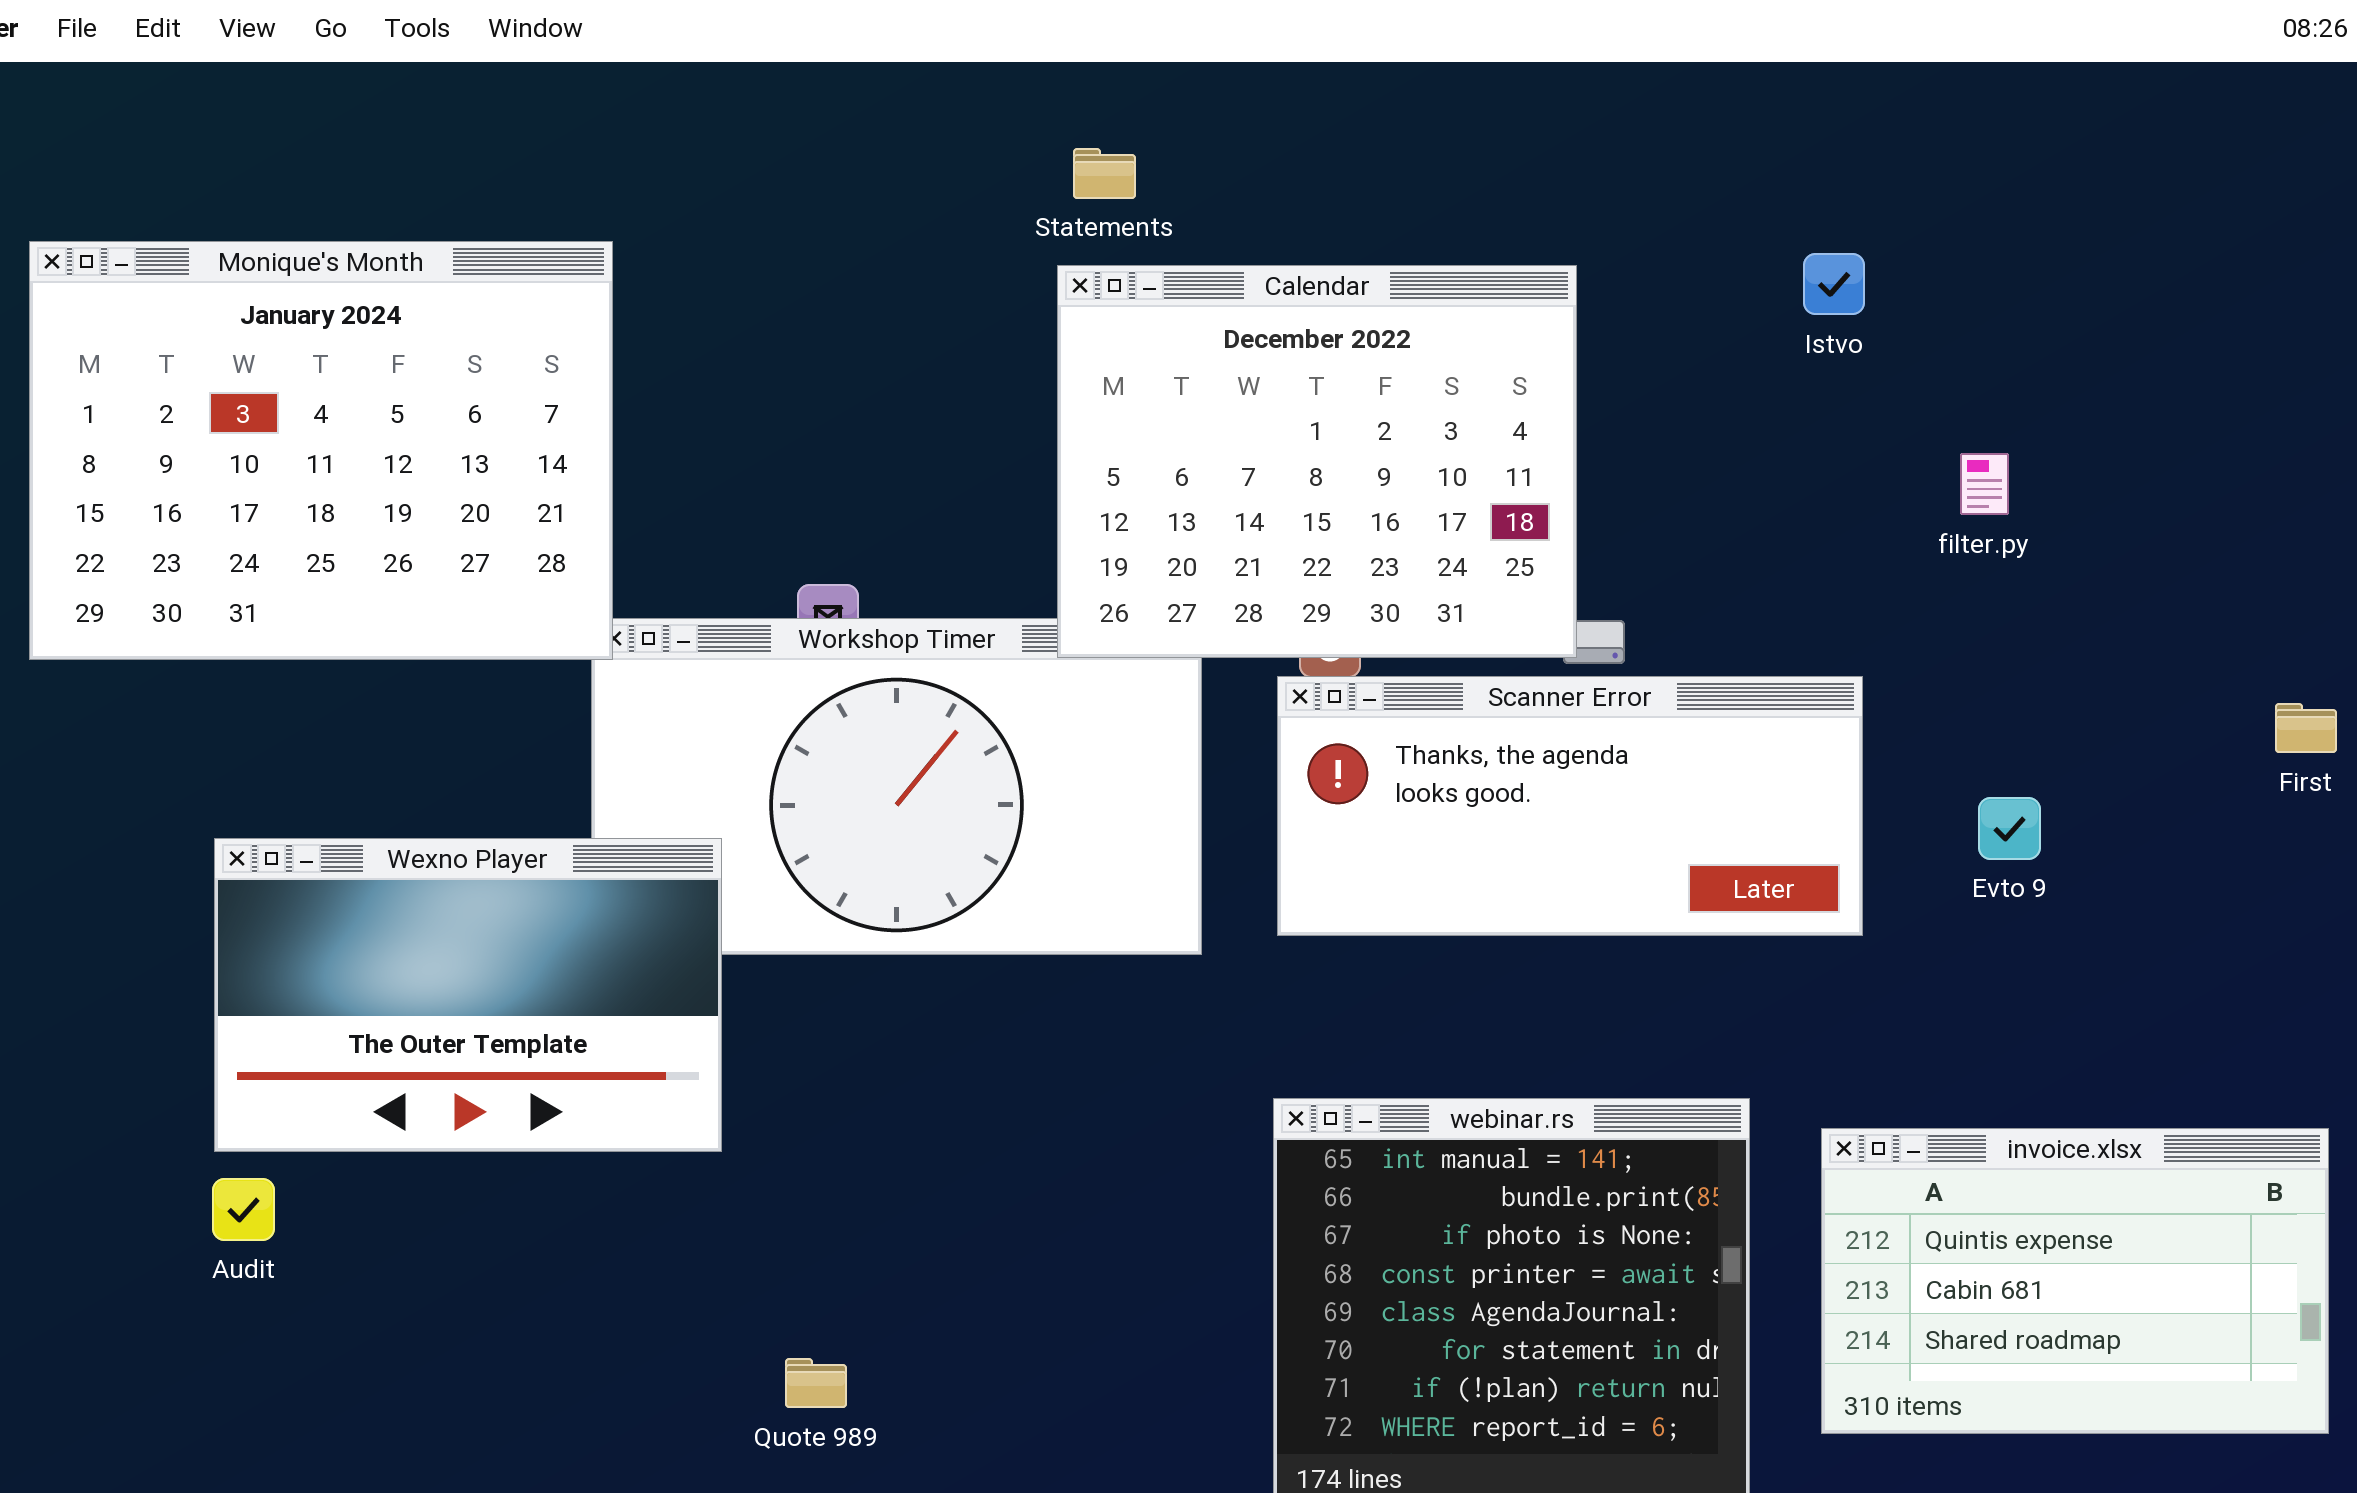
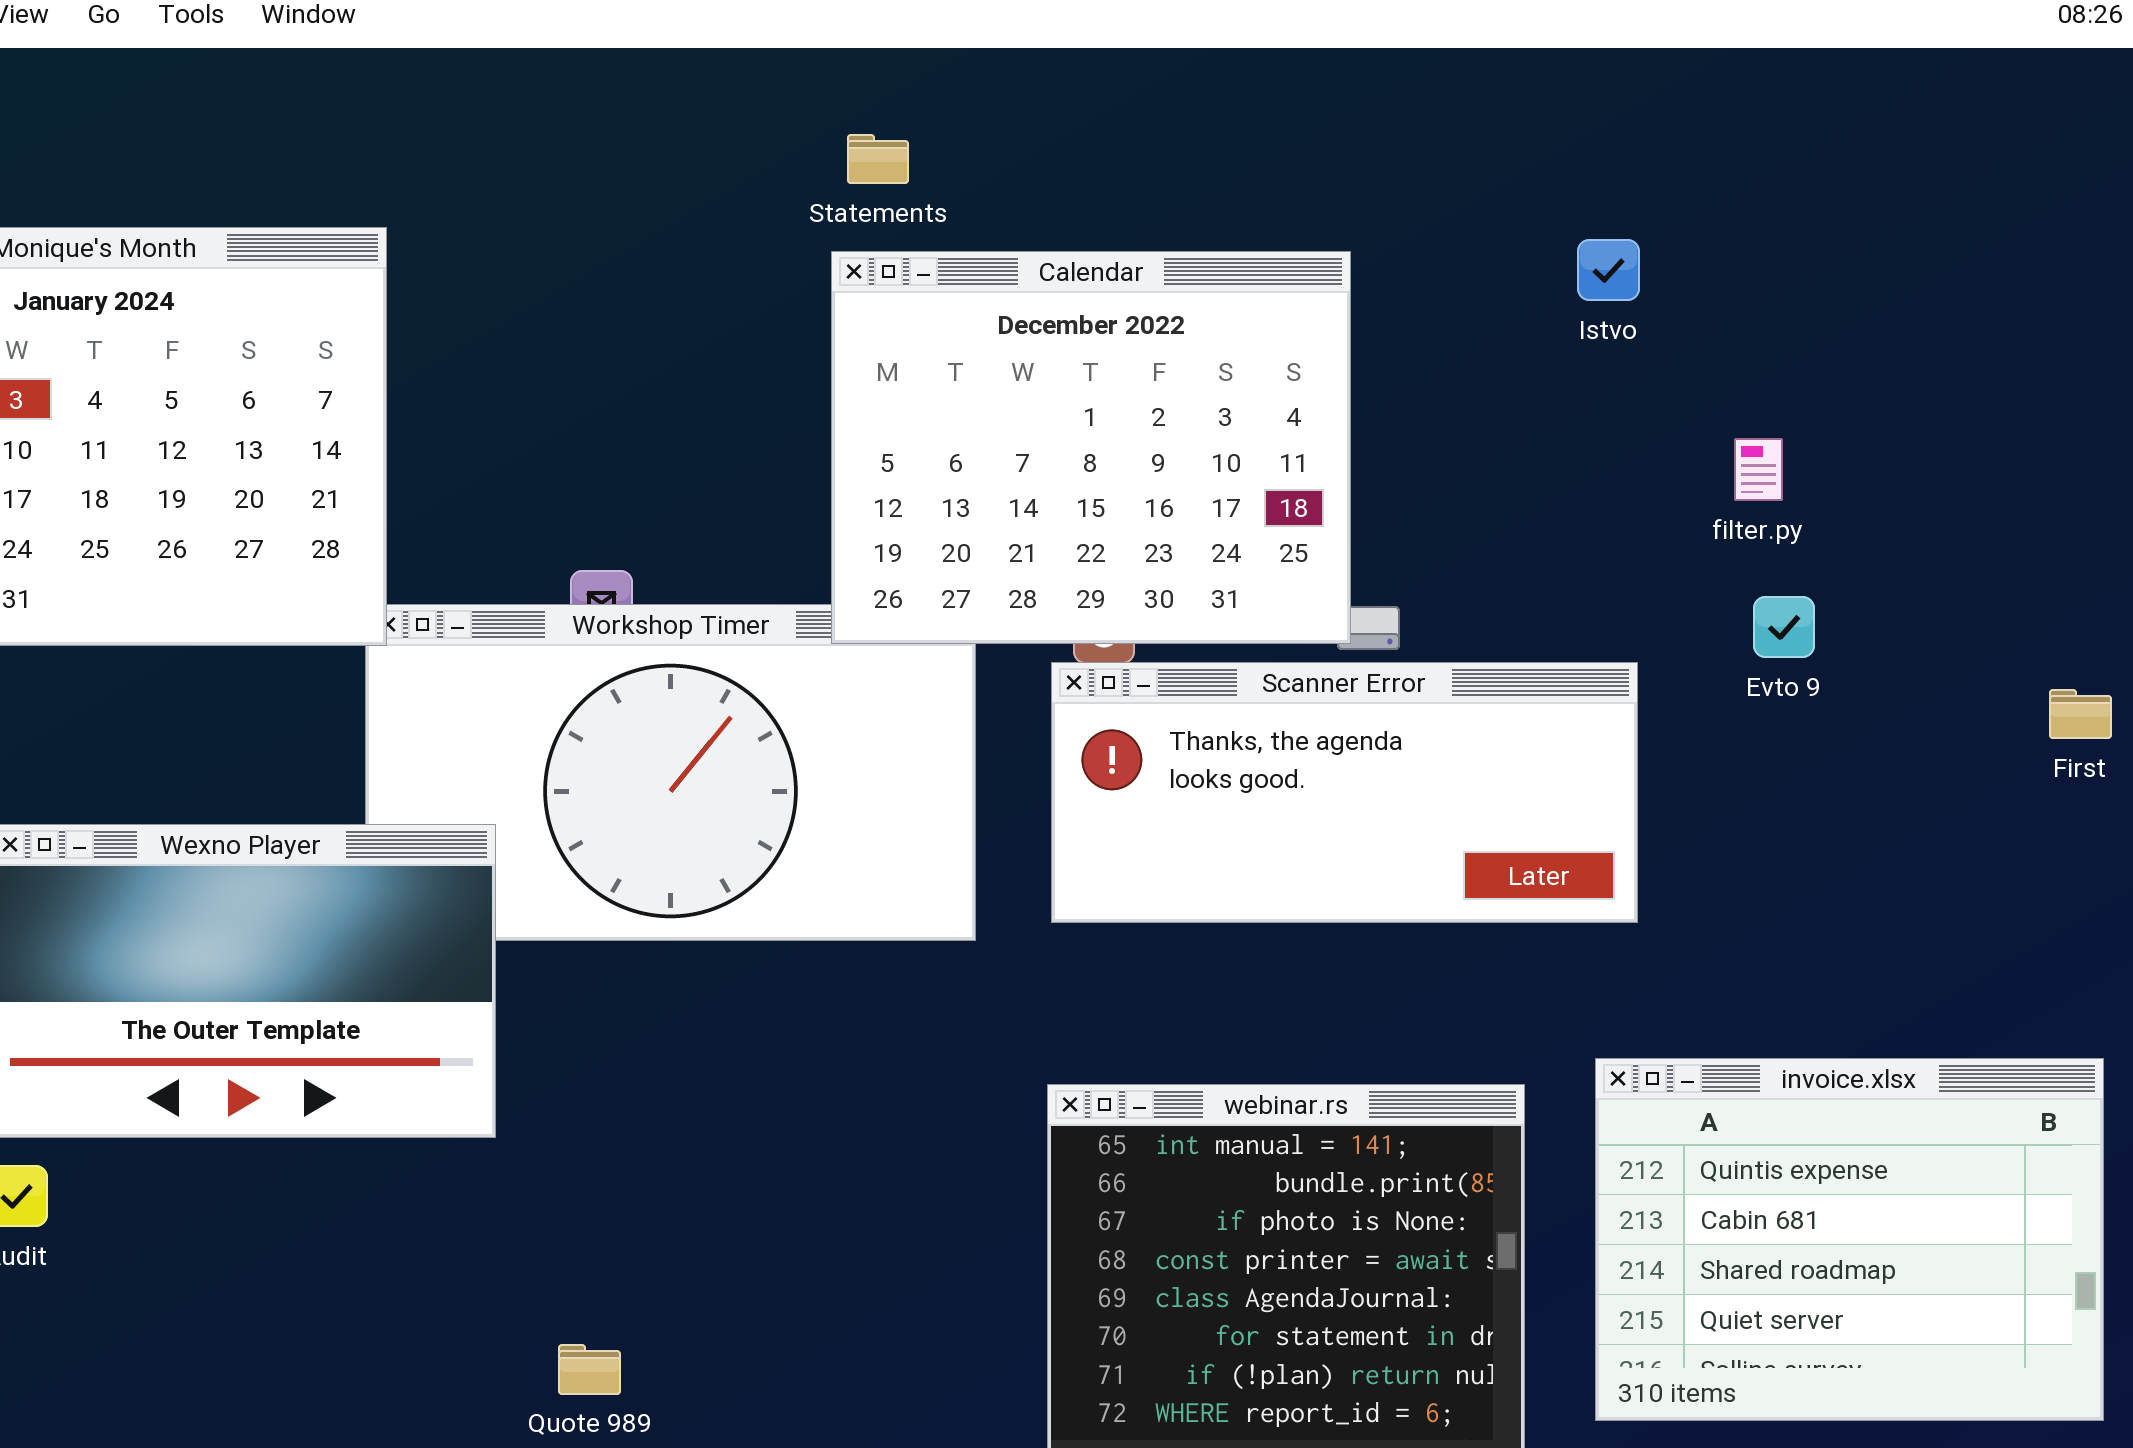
Evto 9: [1978,797,2041,860] -> [1753,596,1815,658], moved
invoice.xlsx: [1821,1128,2329,1434] -> [1595,1058,2104,1421], resized

